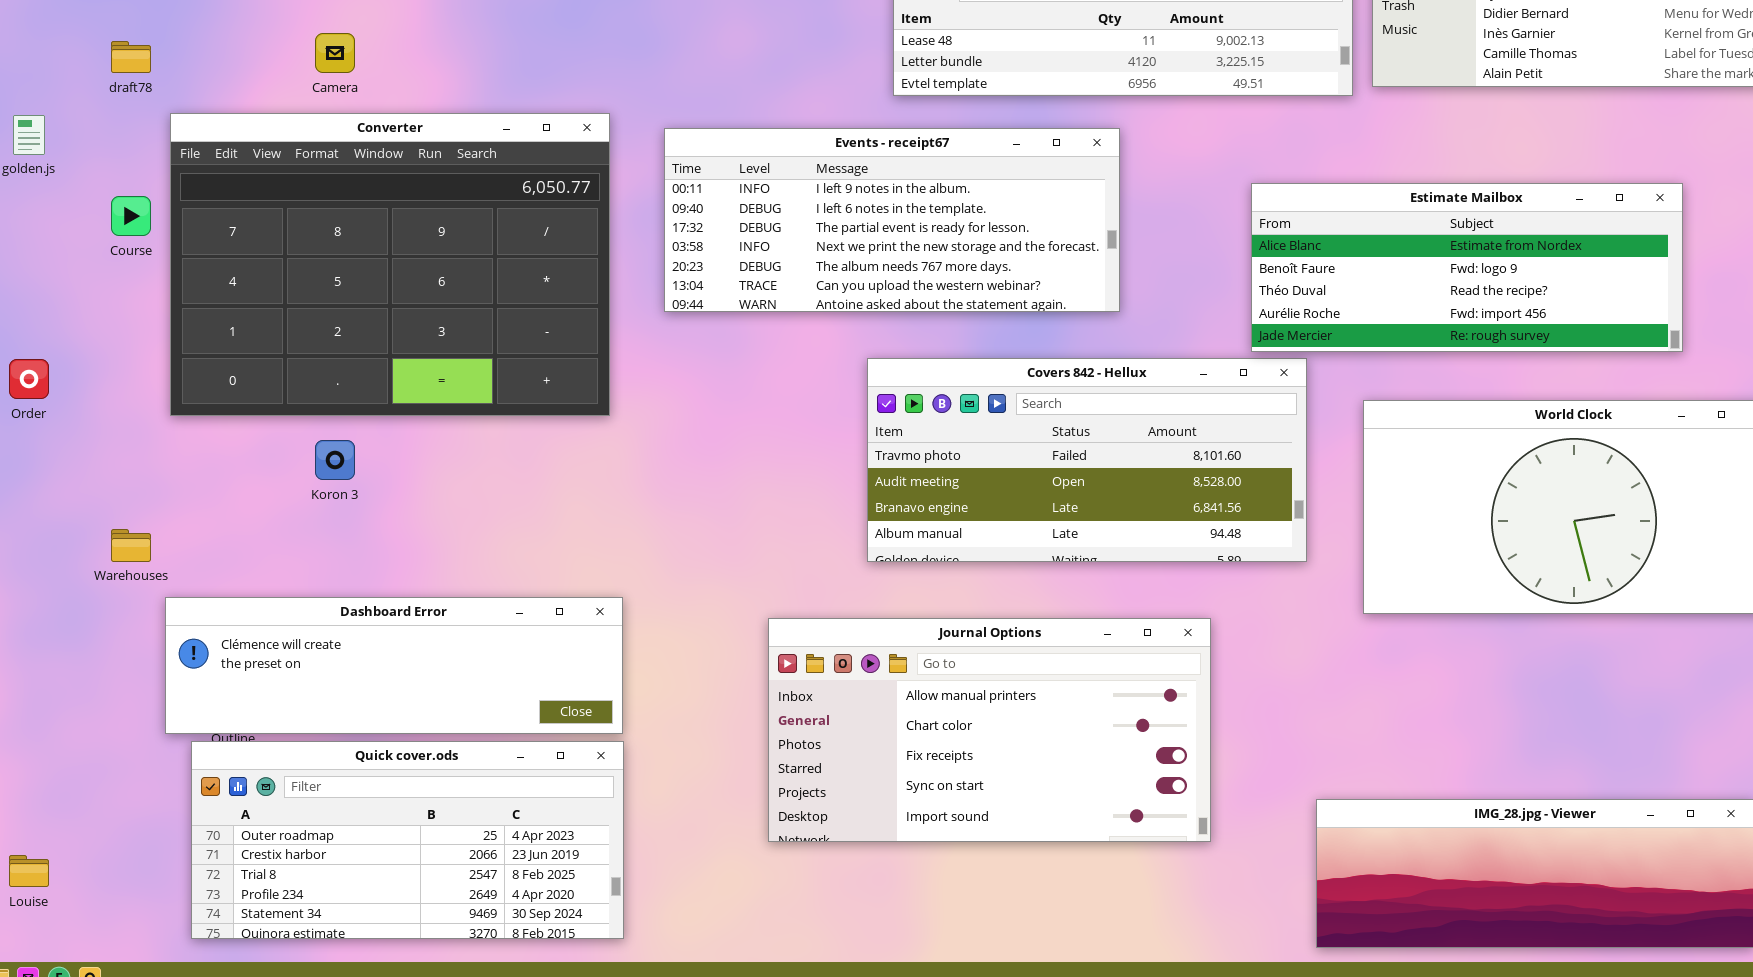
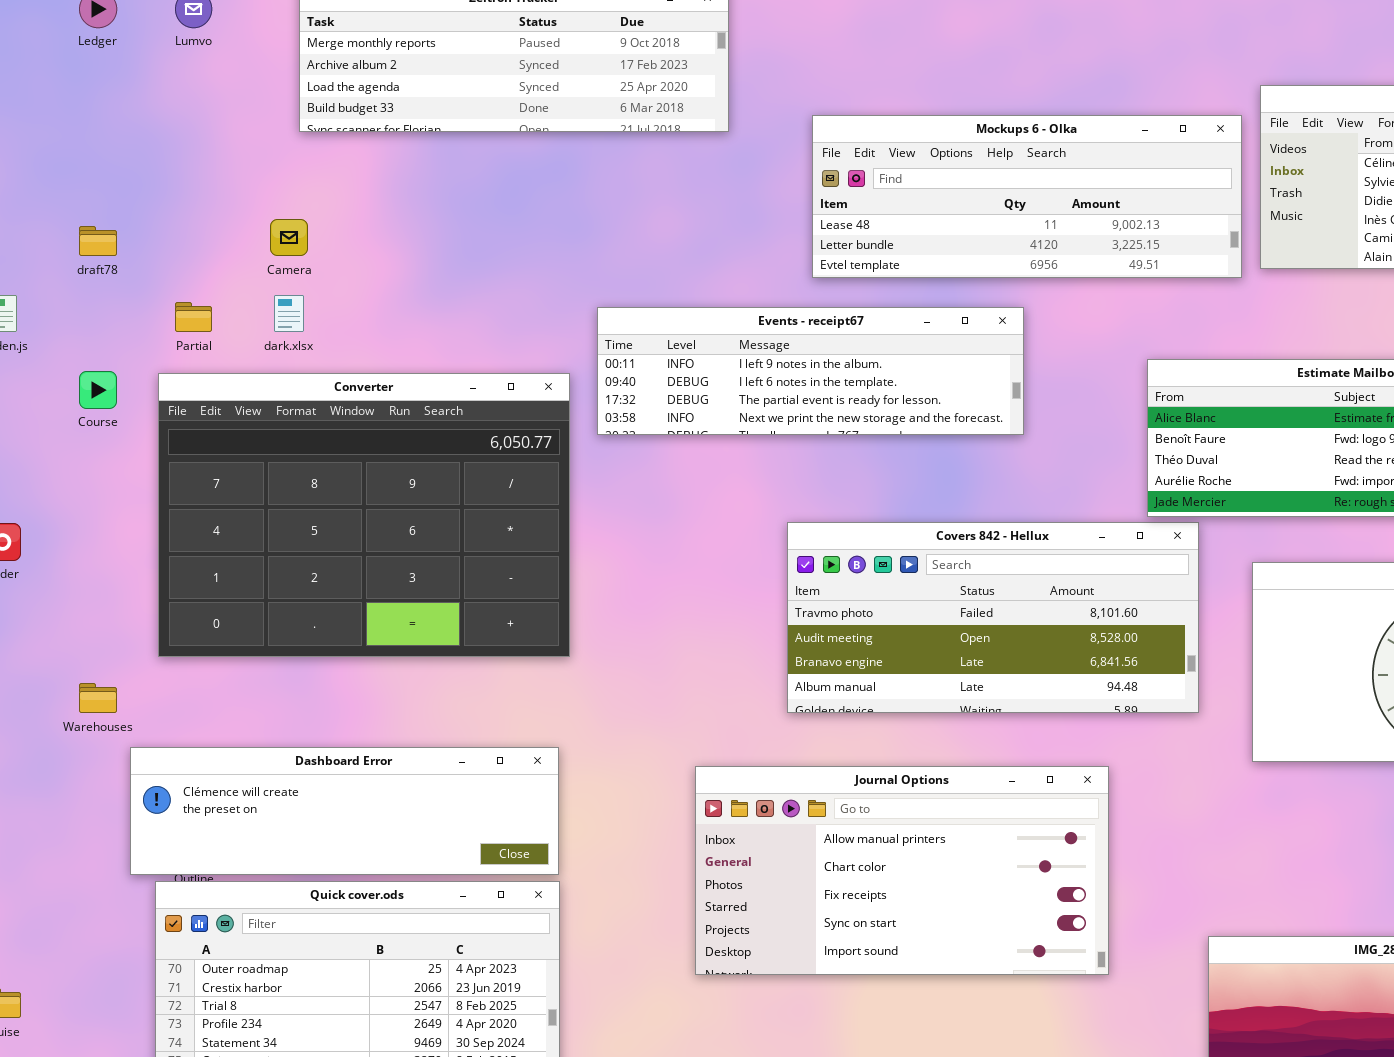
Converter: [170,113,610,416] -> [158,373,570,657], moved
Events - receipt67: [664,128,1120,312] -> [597,307,1024,435], resized

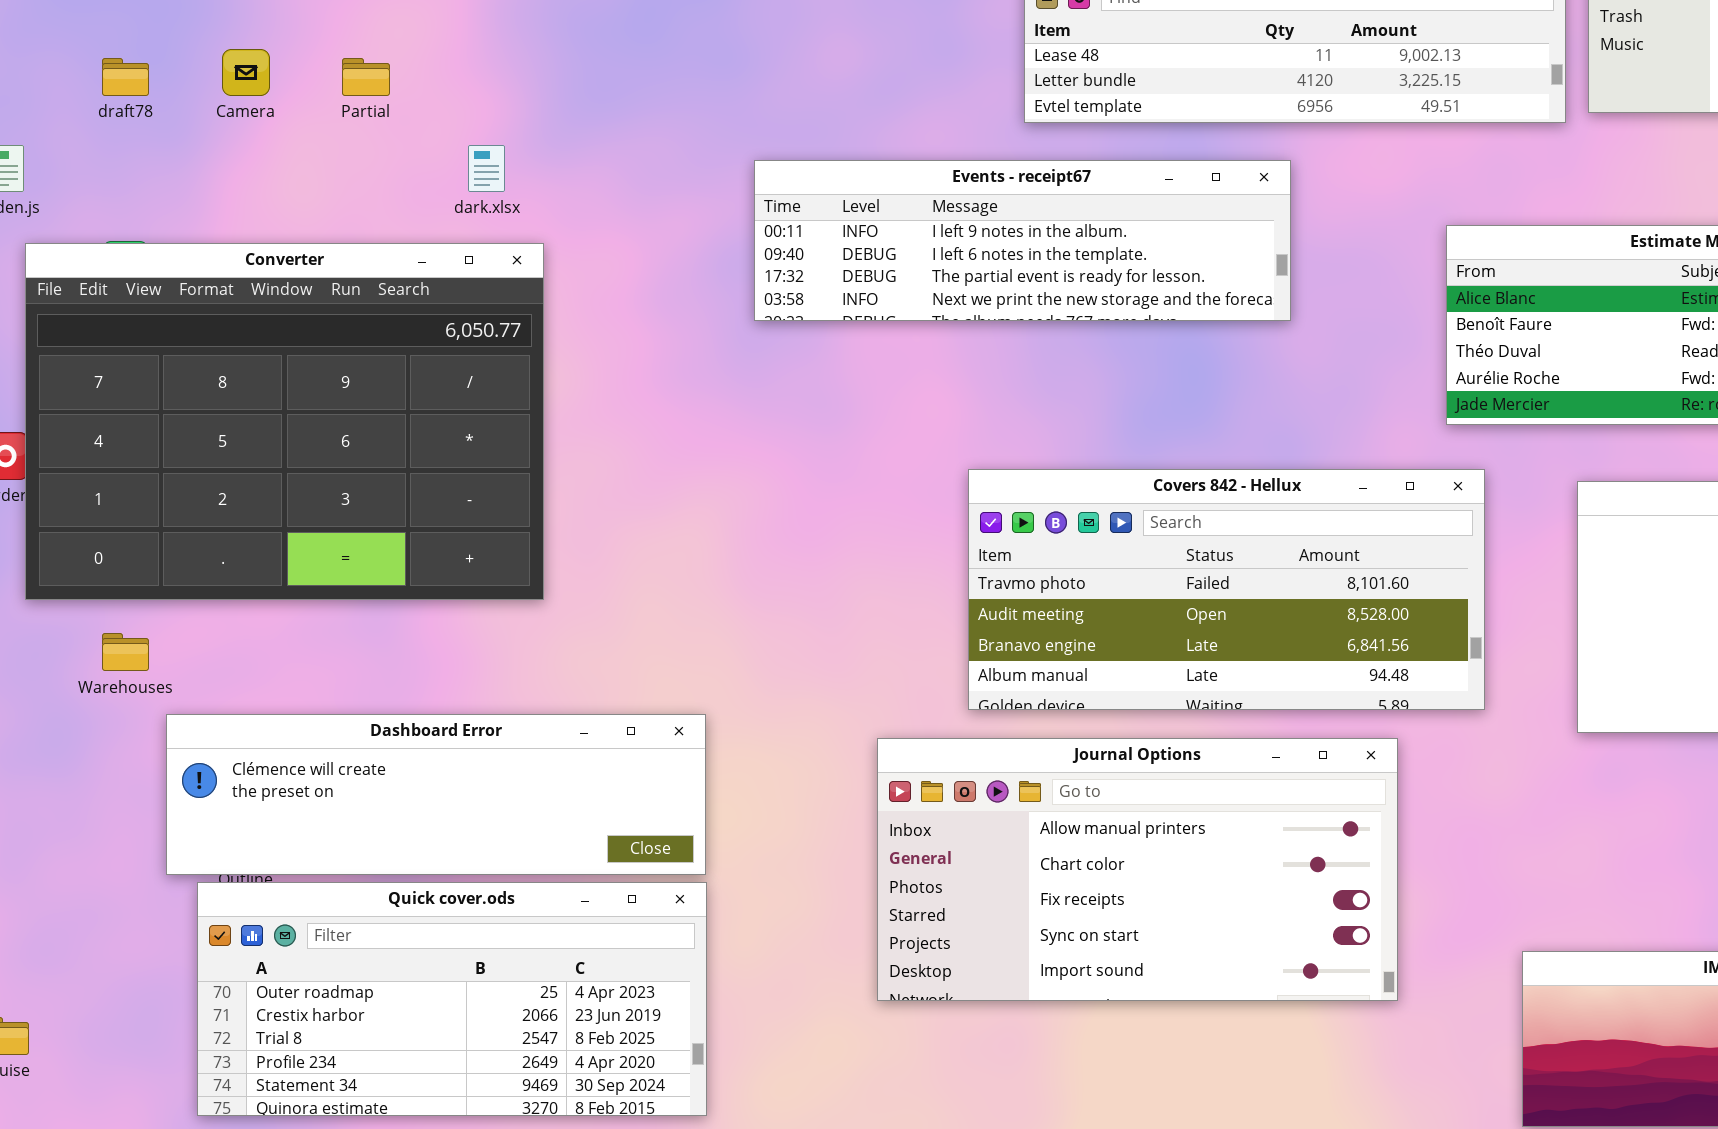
Camera: [270,219,308,256] -> [222,49,270,96], moved
dark.xlsx: [274,295,304,332] -> [468,145,505,192], moved
Partial: [175,302,212,332] -> [342,58,390,96], moved
Converter: [158,373,570,657] -> [25,243,544,600], moved
Covers 842 - Hellux: [787,522,1199,713] -> [968,469,1485,710], moved

